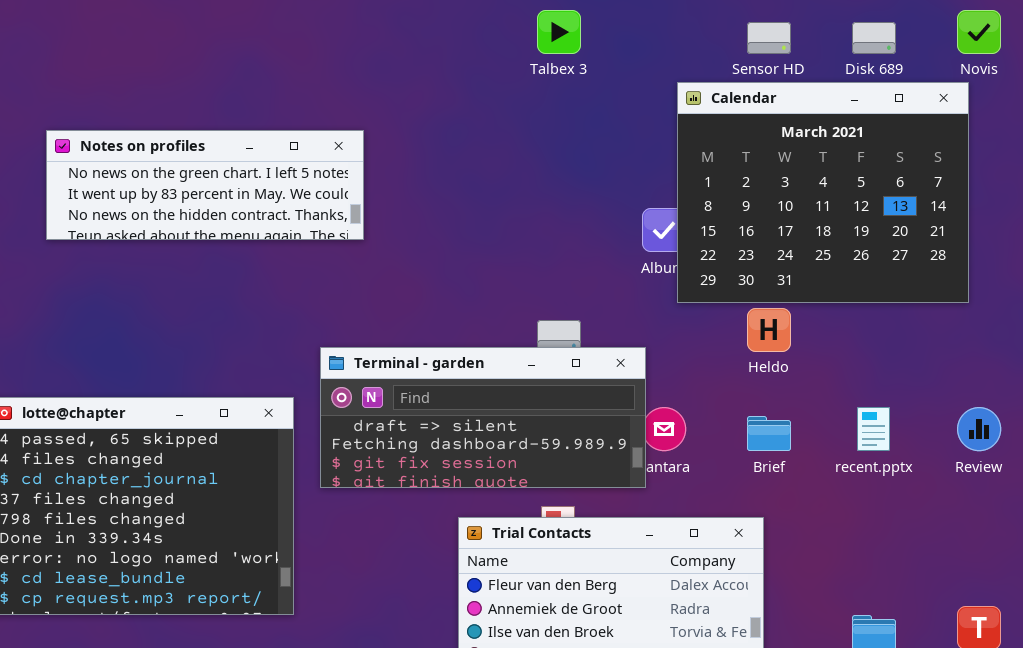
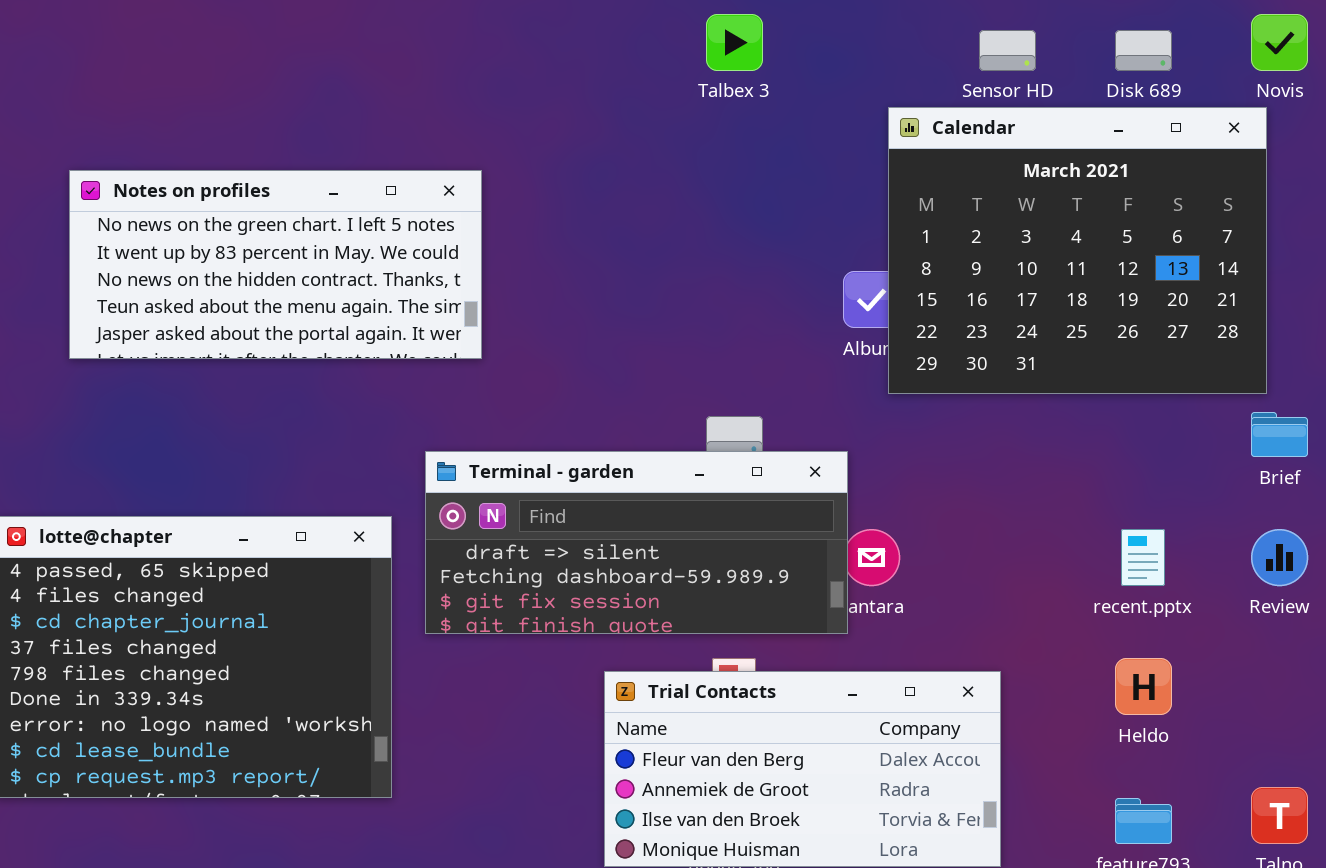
Notes on profiles: [46,130,364,240] -> [69,170,482,359], resized
Heldo: [747,308,791,352] -> [1115,658,1172,715], moved
Brief: [747,416,791,451] -> [1251,412,1308,457], moved

